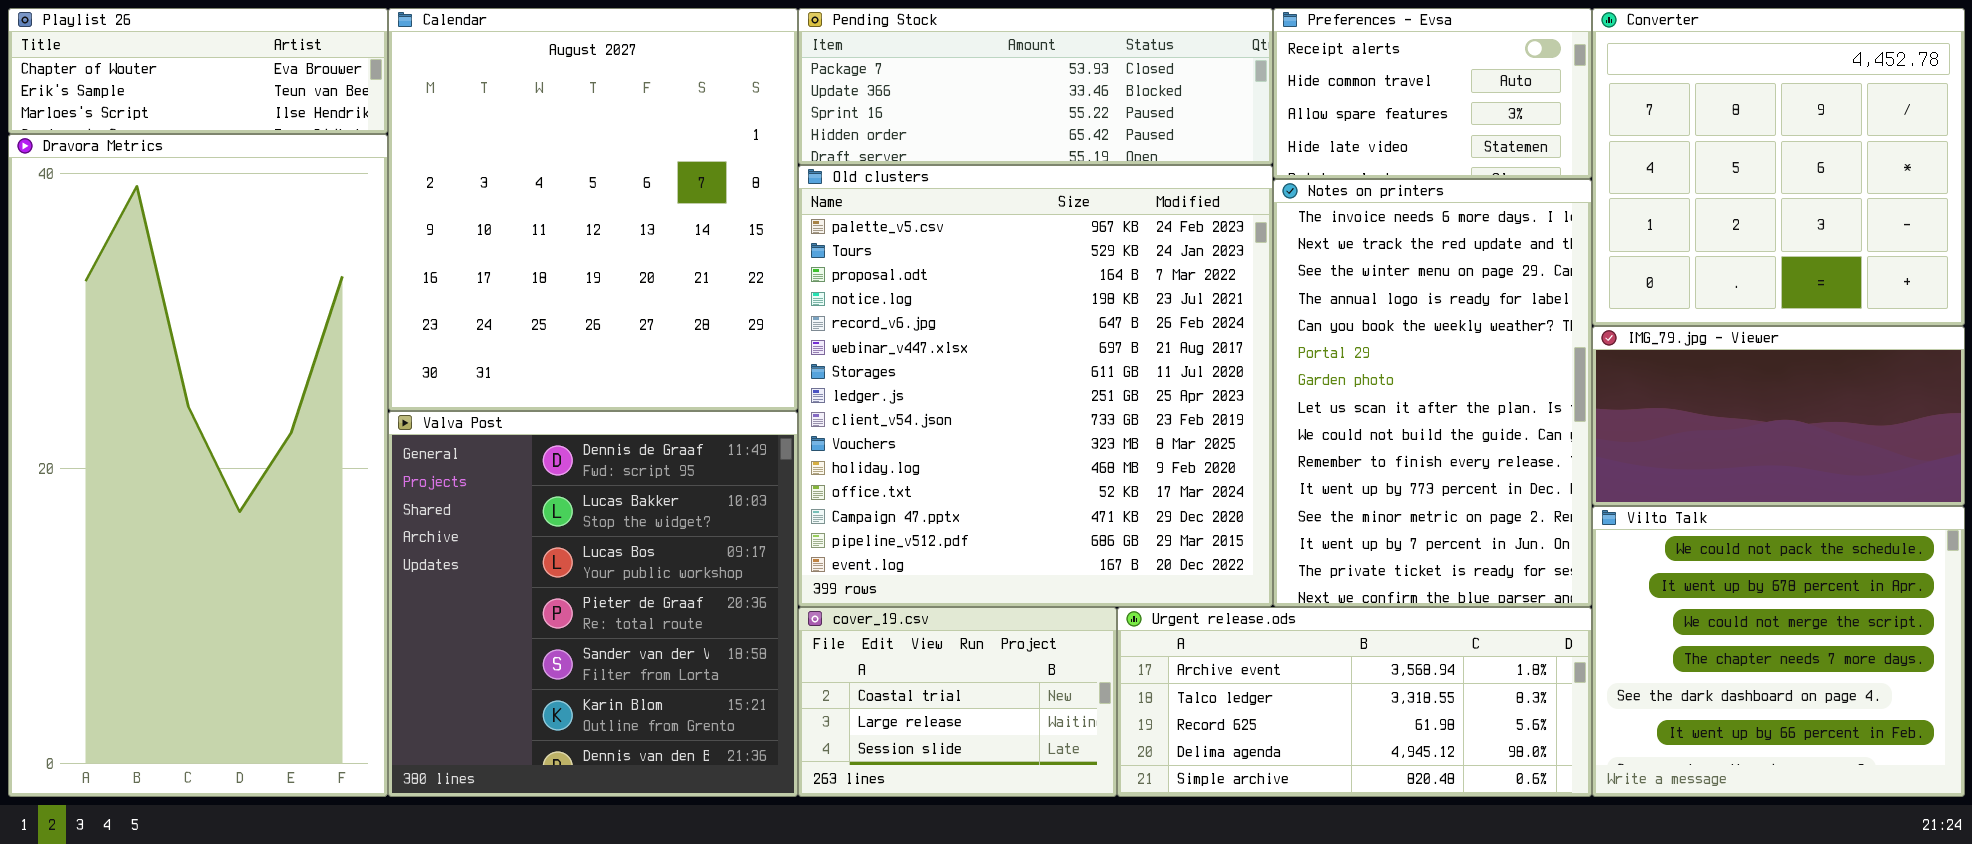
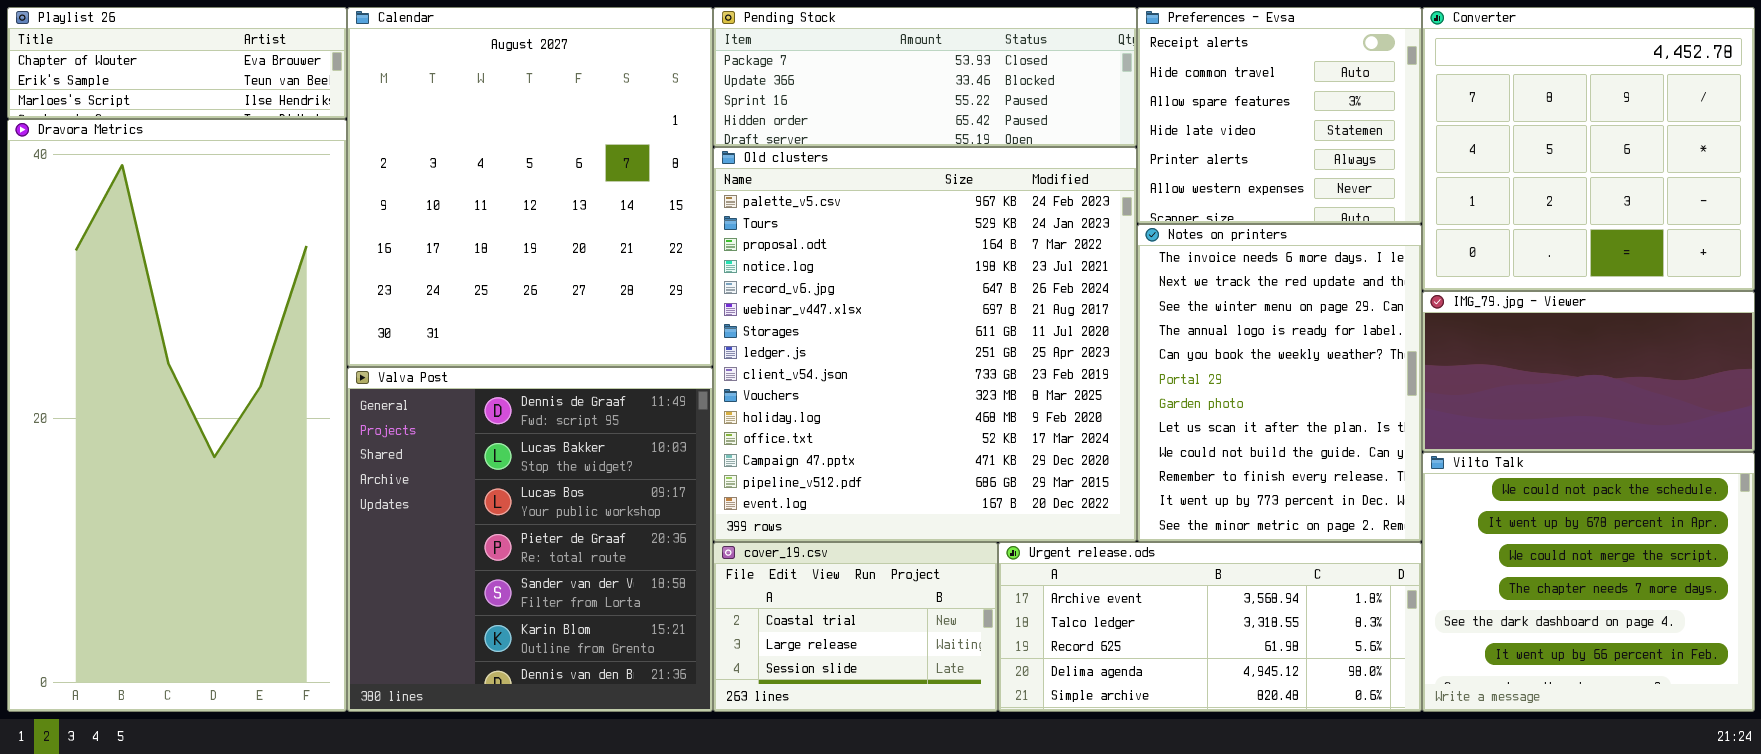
Preferences - Evsa: [1273,8,1592,179] -> [1137,7,1422,224], resized
Notes on printers: [1273,179,1592,607] -> [1137,224,1422,542], resized

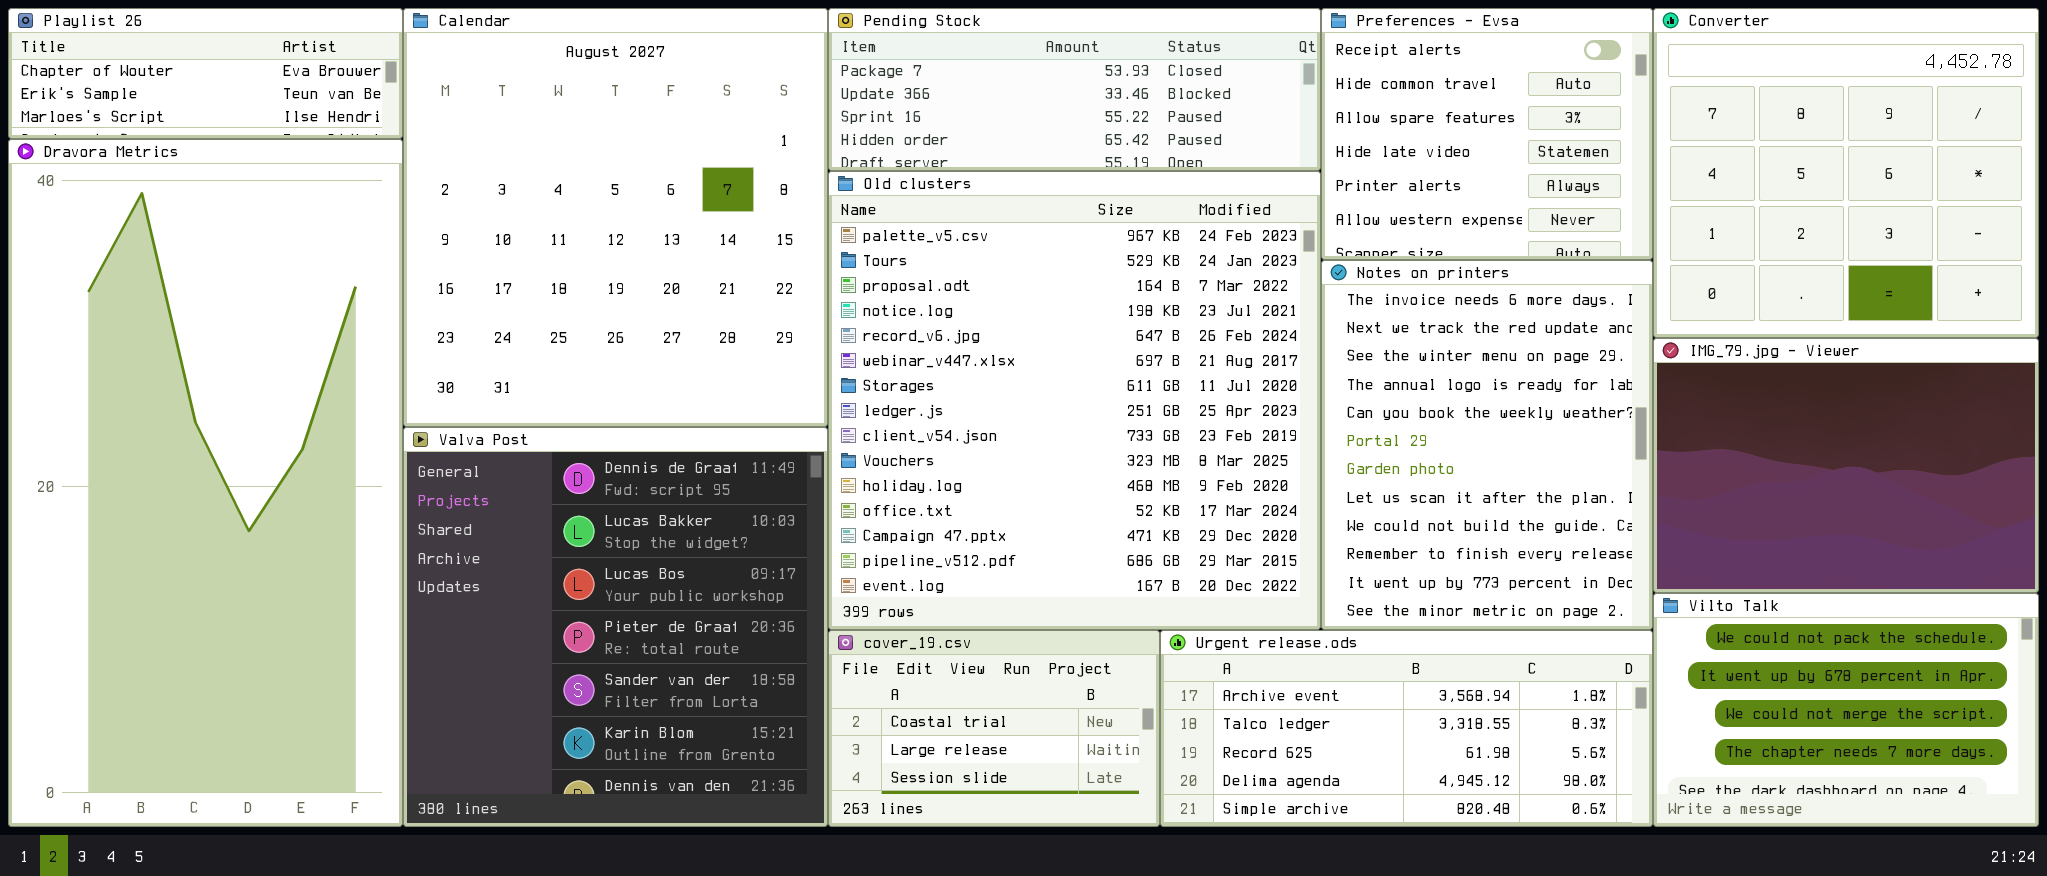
IMG_79.jpg - Viewer: [1422,291,1755,452] -> [1653,338,2039,593], resized
Vilto Talk: [1422,452,1755,712] -> [1653,593,2039,827], resized

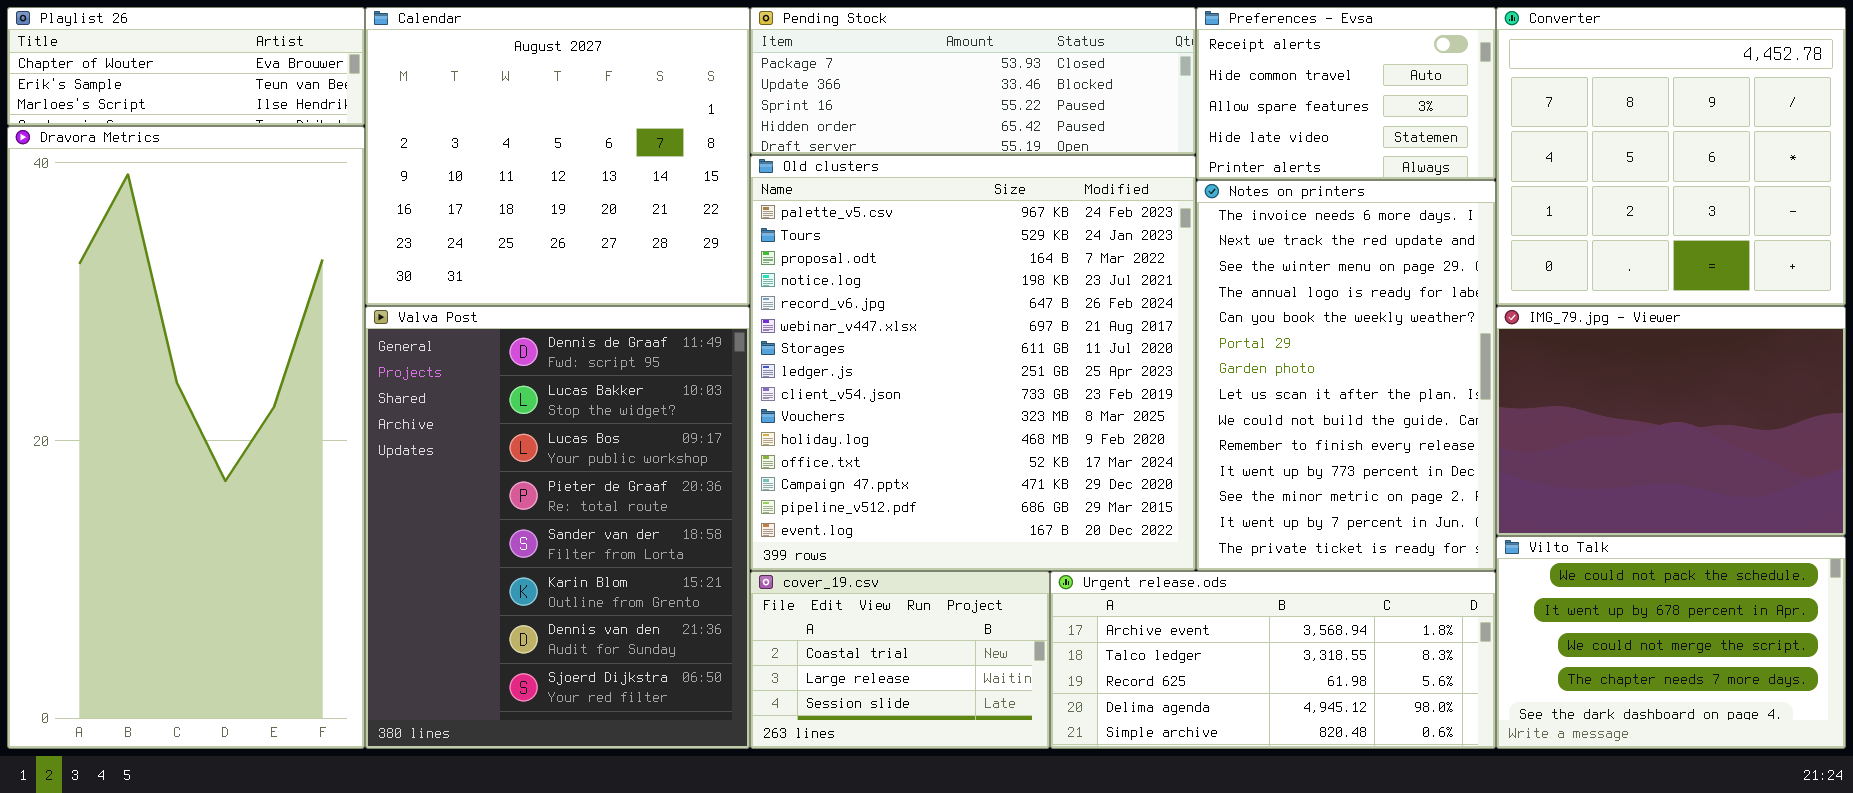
Calendar: [403,8,828,427] -> [365,7,750,306], resized
Preferences - Evsa: [1321,8,1653,260] -> [1196,7,1496,180], resized
Notes on printers: [1321,260,1653,630] -> [1196,180,1496,571], resized
Valva Post: [403,427,828,827] -> [365,306,750,749], resized

